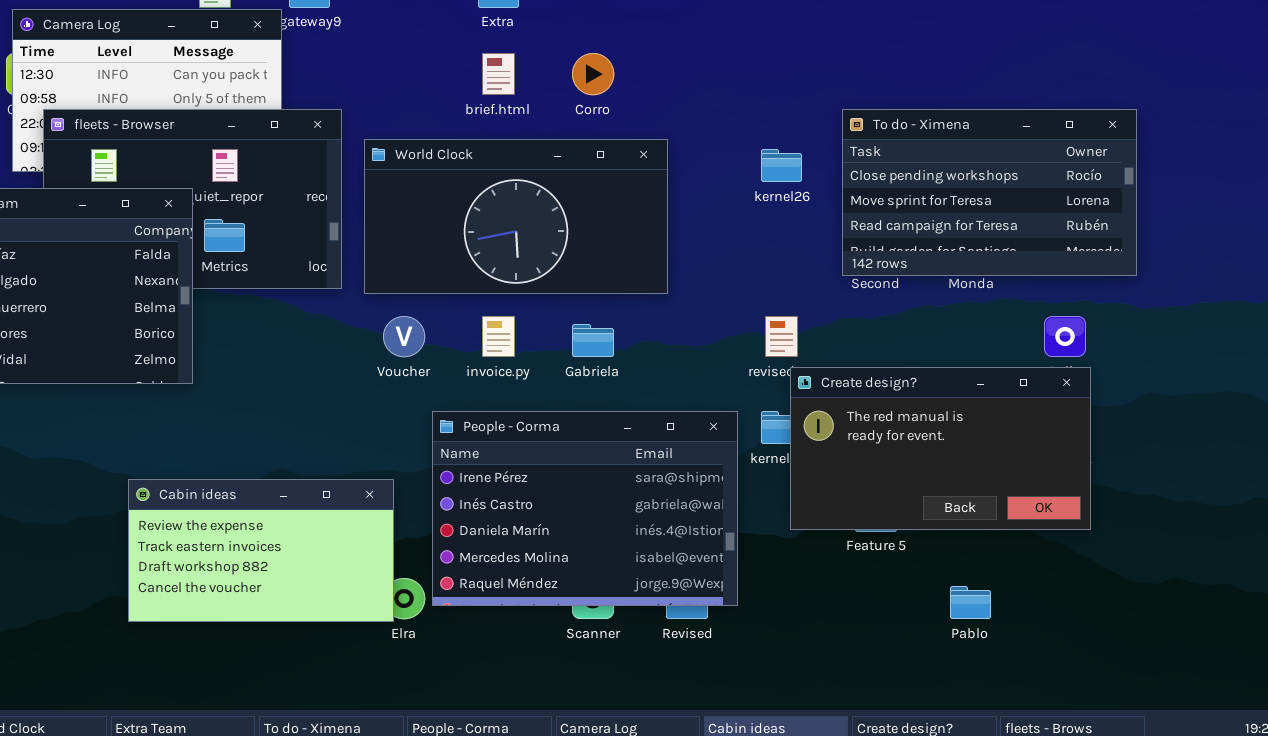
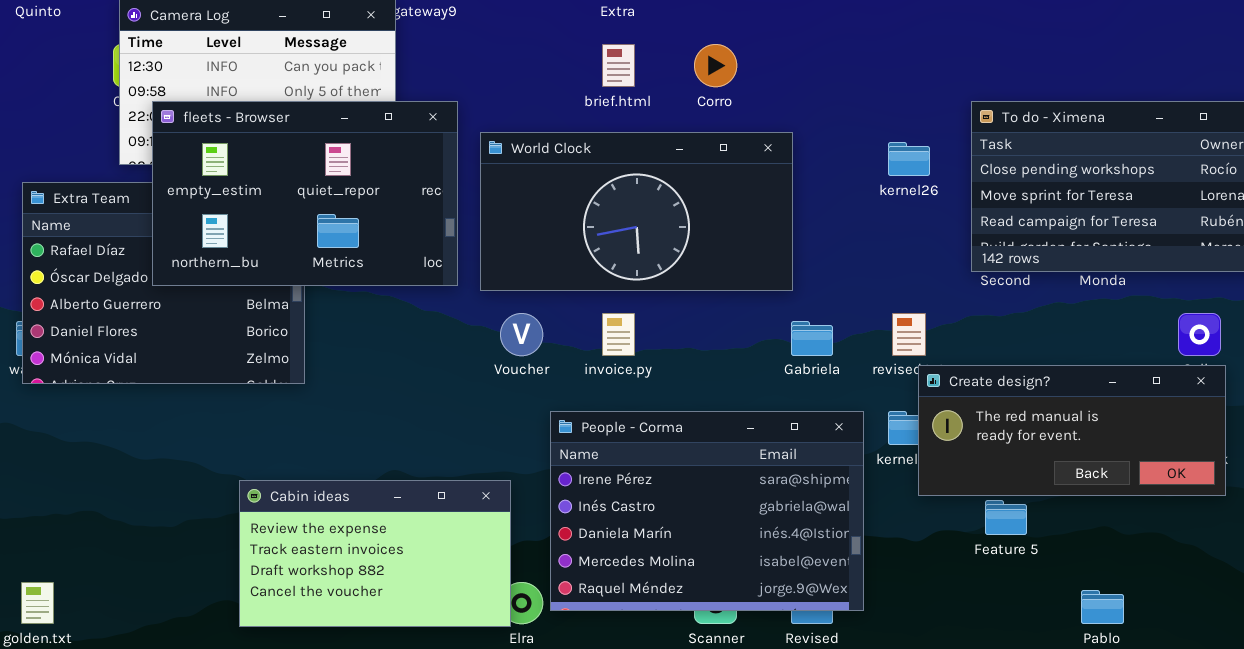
fleets - Browser: [43,109,342,289] -> [152,101,458,286], raised
Gabriela: [572,324,614,357] -> [791,321,833,356], moved
Create design?: [790,367,1091,530] -> [918,365,1226,496], resized

